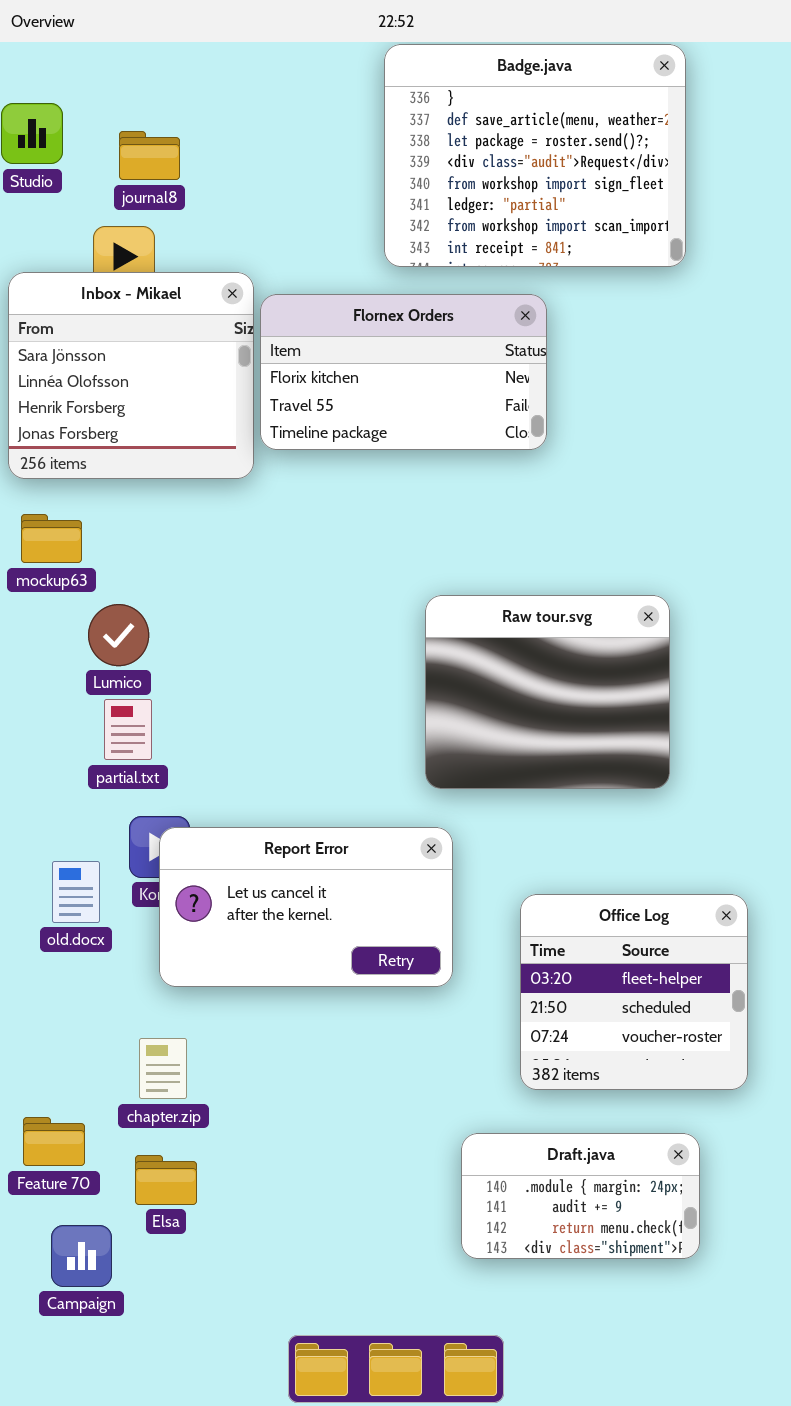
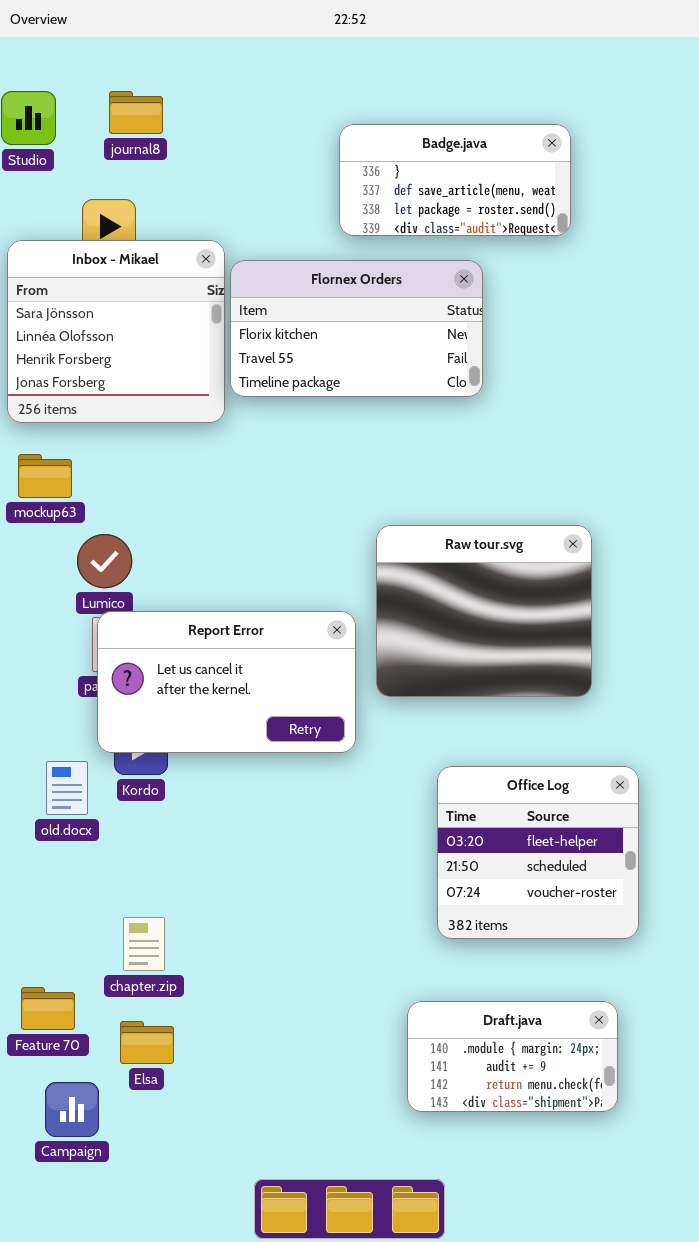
Badge.java: [384,44,686,267] -> [339,124,571,236], resized
journal8: [119,131,180,180] -> [109,91,163,134], moved
Report Error: [159,827,453,987] -> [97,611,356,753], moved
Office Log: [520,894,748,1090] -> [437,766,639,939], moved

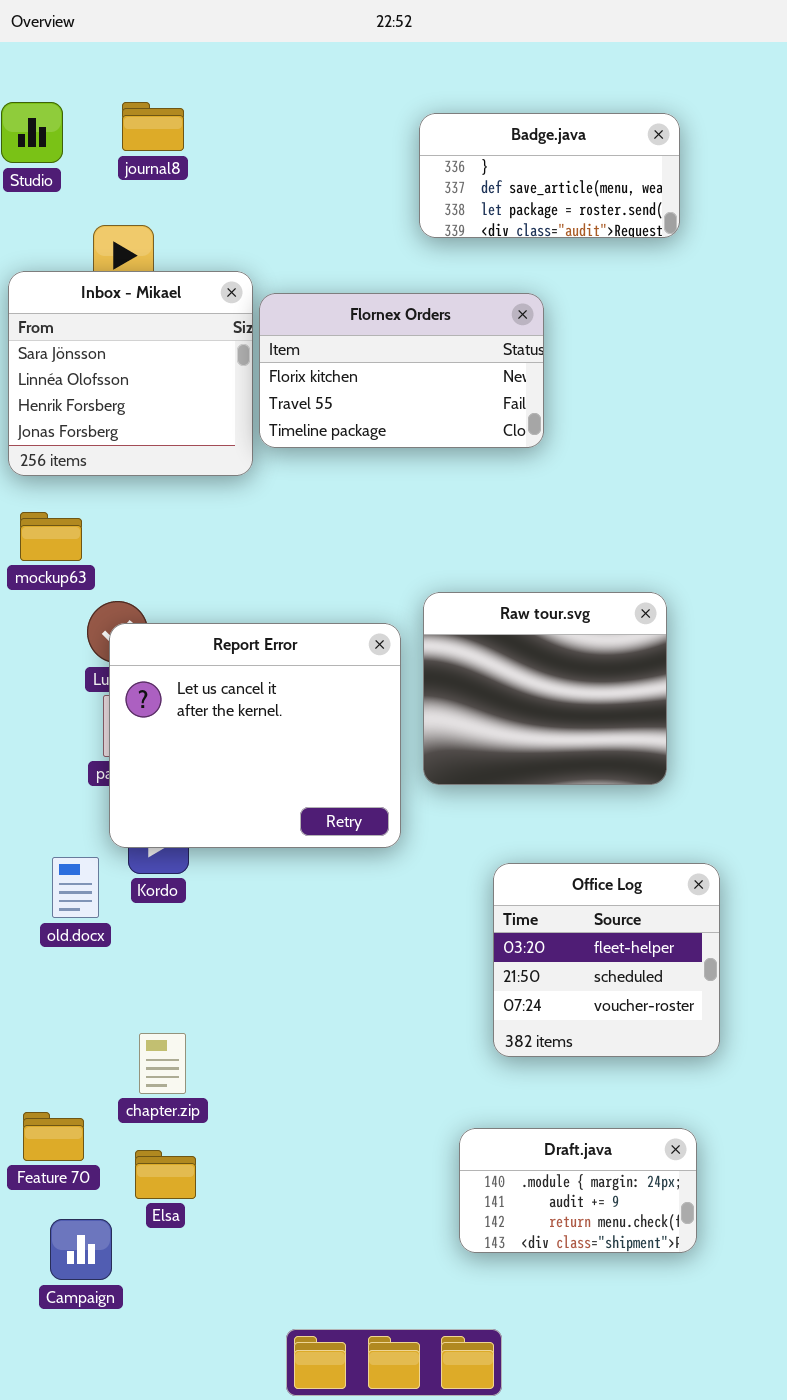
Badge.java: [339,124,571,236] -> [419,113,680,238], moved
Report Error: [97,611,356,753] -> [109,623,401,848], resized

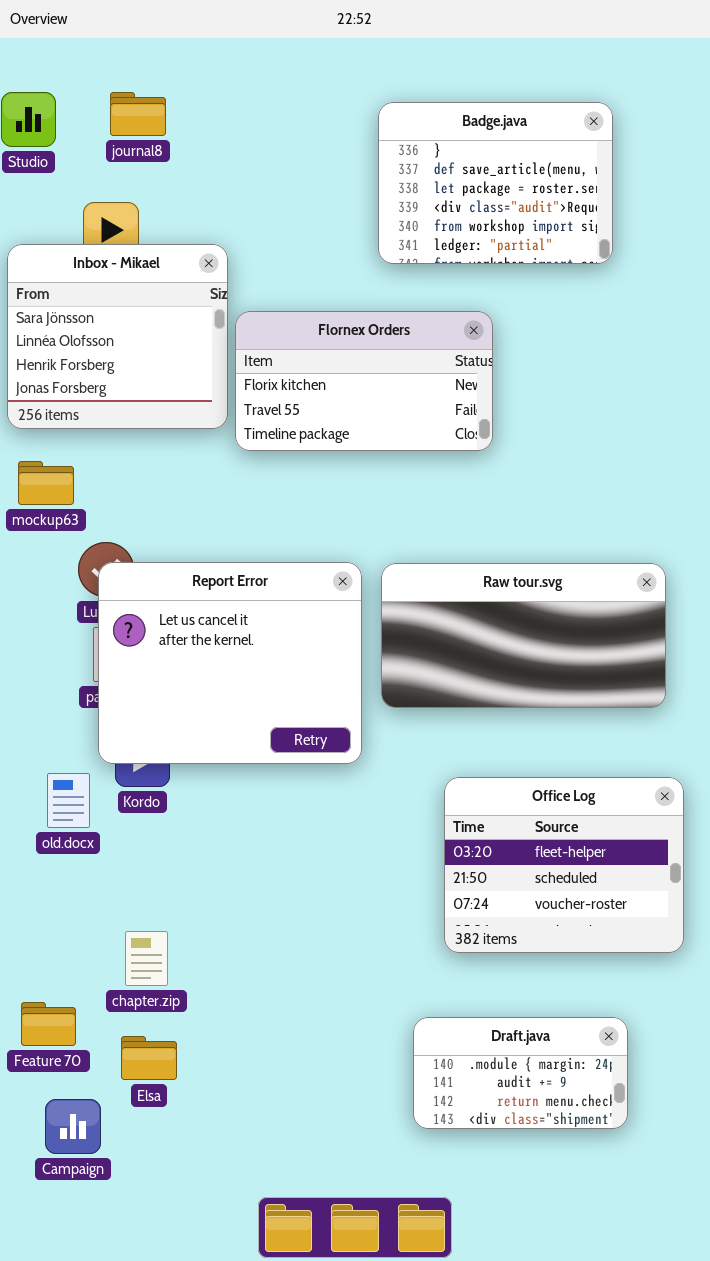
Badge.java: [419,113,680,238] -> [378,102,613,264], resized
Flornex Orders: [259,293,544,448] -> [235,311,493,451], moved
Raw tour.svg: [423,592,667,785] -> [381,563,666,708], resized
Office Log: [493,863,720,1057] -> [444,777,684,953], resized

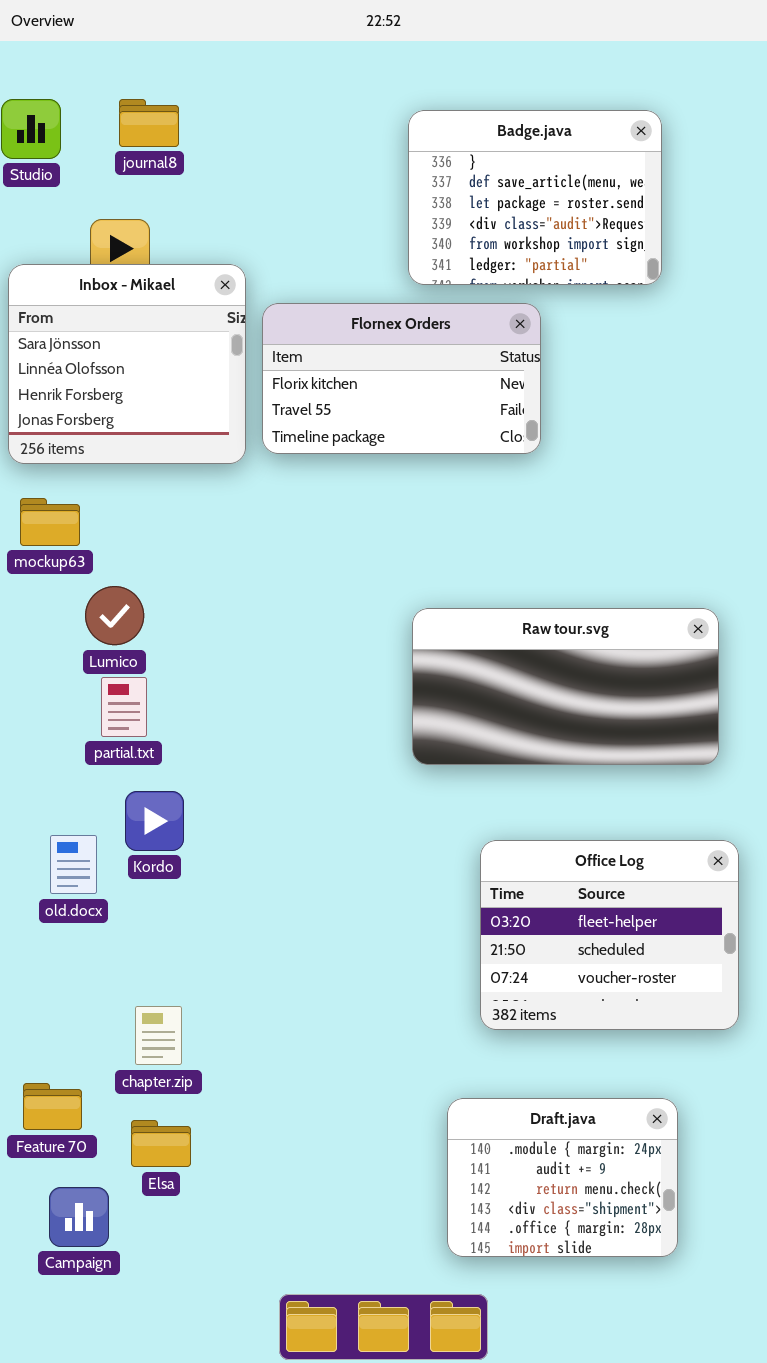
Flornex Orders: [235,311,493,451] -> [262,303,541,454], moved
Report Error: [98,562,362,764] -> none, closed
Draft.java: [413,1017,628,1129] -> [447,1098,678,1257], resized

